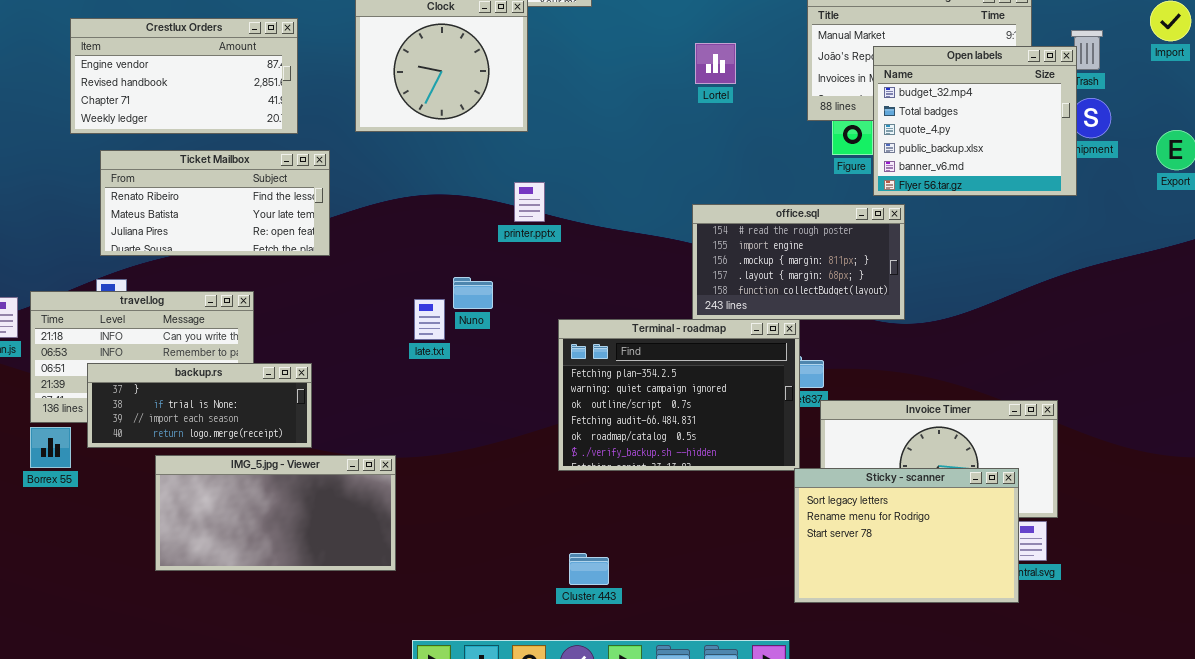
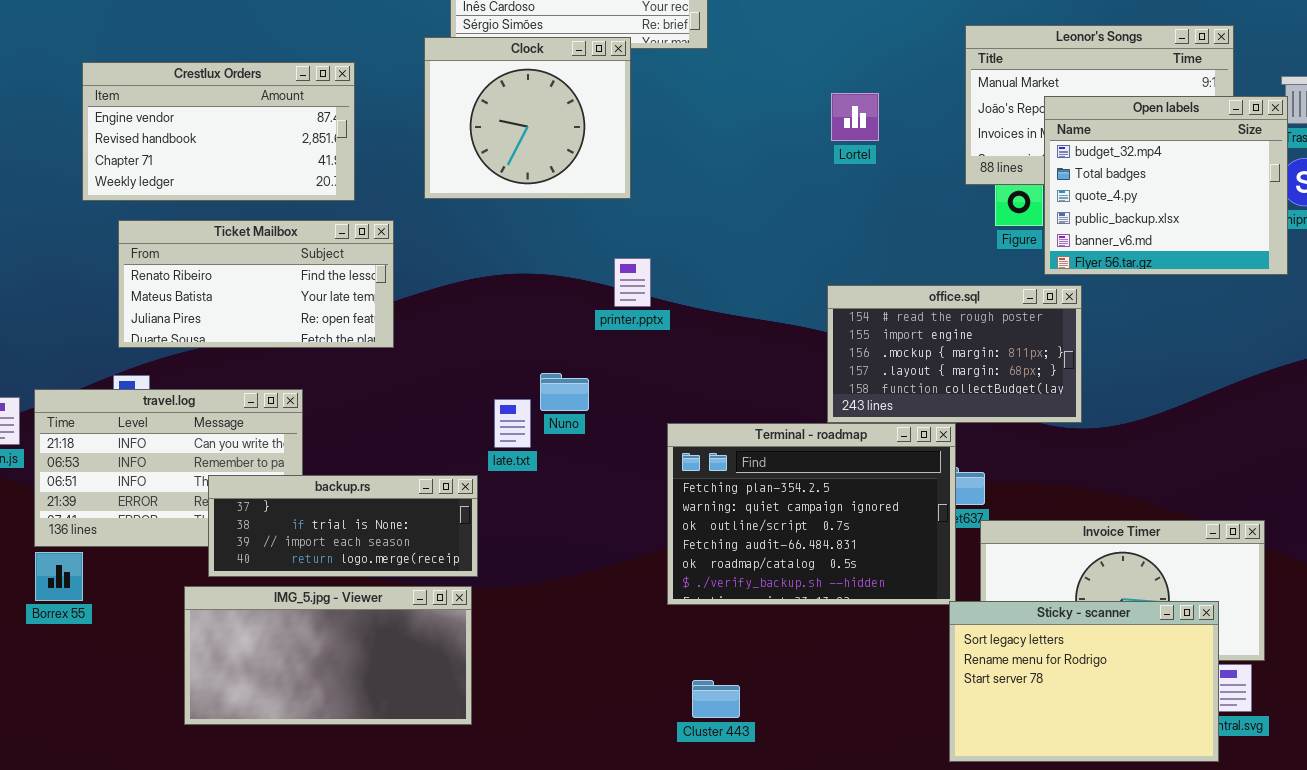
backup.rs: [87,363,312,448] -> [208,475,478,577], moved
Cluster 443: [569,553,609,585] -> [692,680,740,718], moved

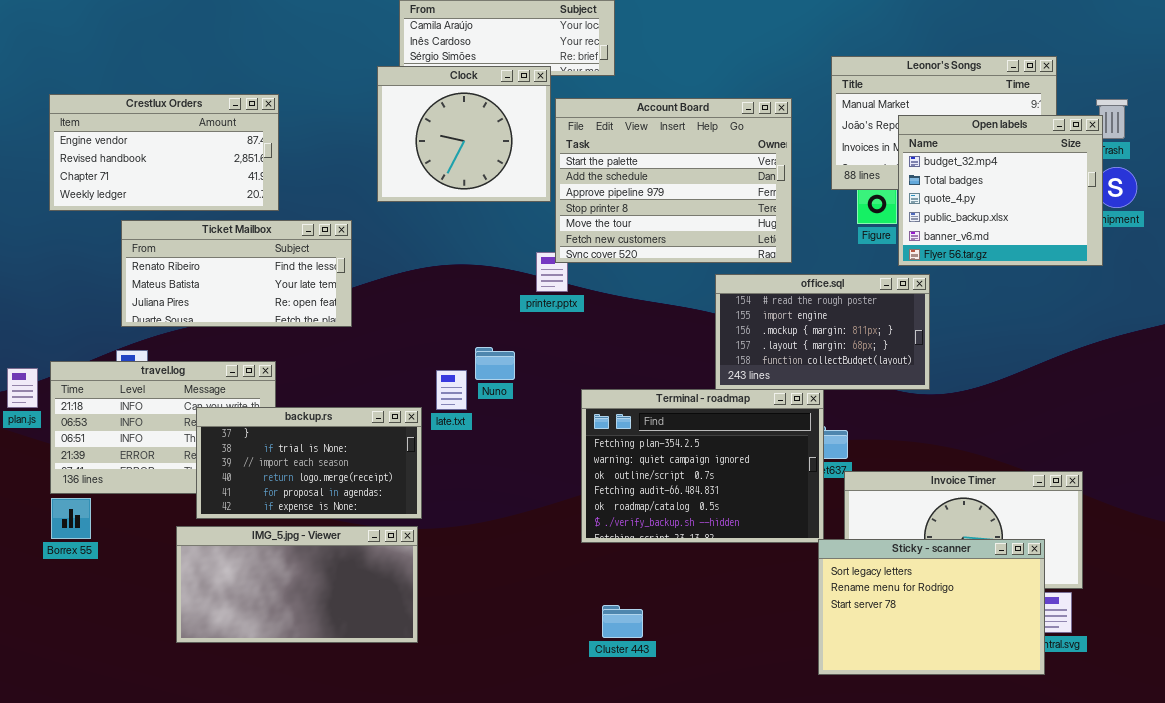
Crestlux Orders: [82,62,355,201] -> [49,94,279,211], moved
Account Board: none -> [555,98,792,263], opened
backup.rs: [208,475,478,577] -> [196,407,422,519], resized

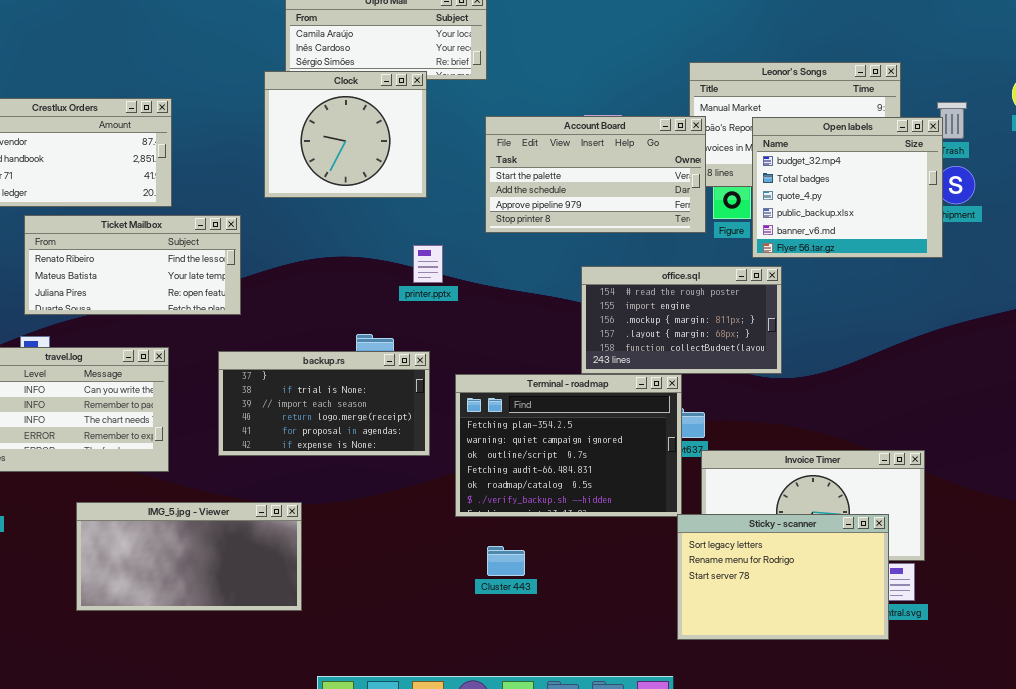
Account Board: [555,98,792,263] -> [485,116,706,233], moved, resized
backup.rs: [196,407,422,519] -> [218,351,430,456], moved
Cluster 443: [602,605,643,638] -> [487,546,525,576], moved

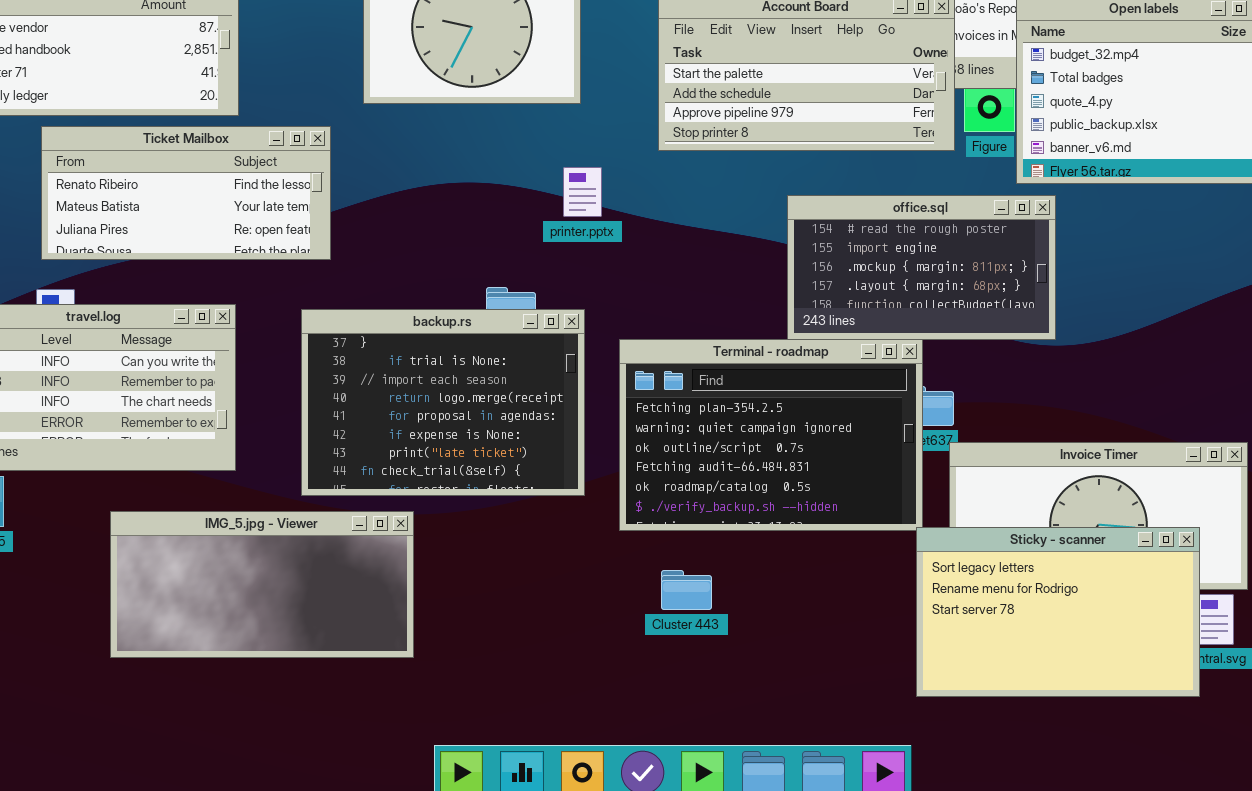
backup.rs: [218,351,430,456] -> [301,309,585,496], resized

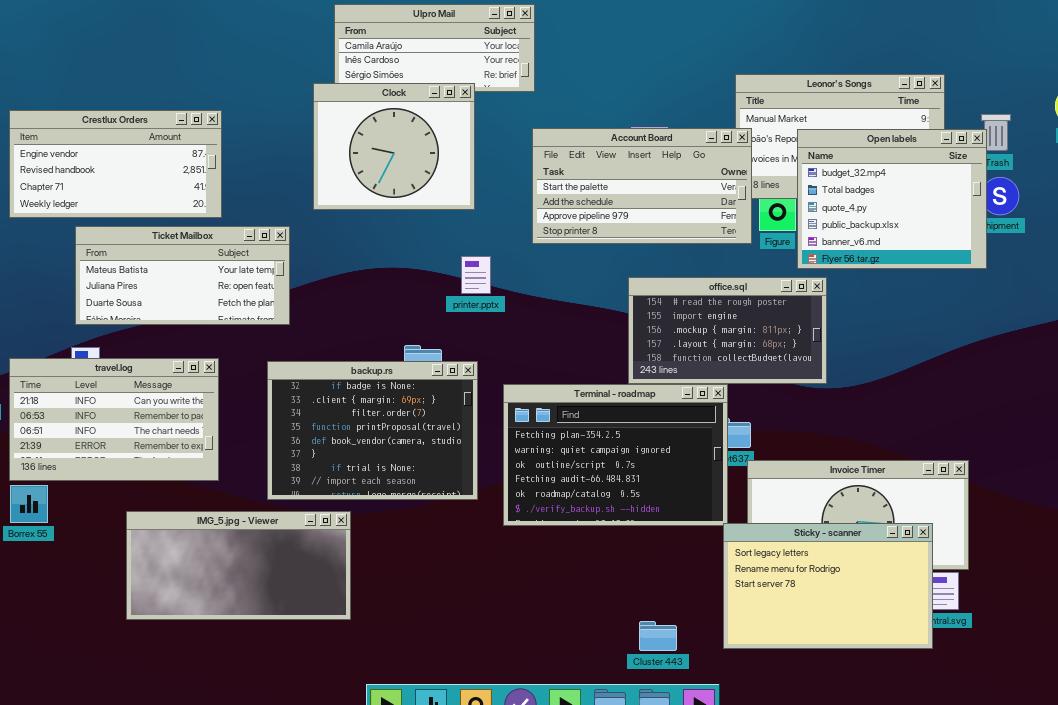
Ticket Mailbox: [41,126,331,260] -> [75,226,290,325], scrolled down 1 row
backup.rs: [301,309,585,496] -> [267,361,478,500], scrolled up 5 rows
Cluster 443: [661,570,712,610] -> [639,621,677,651], moved

